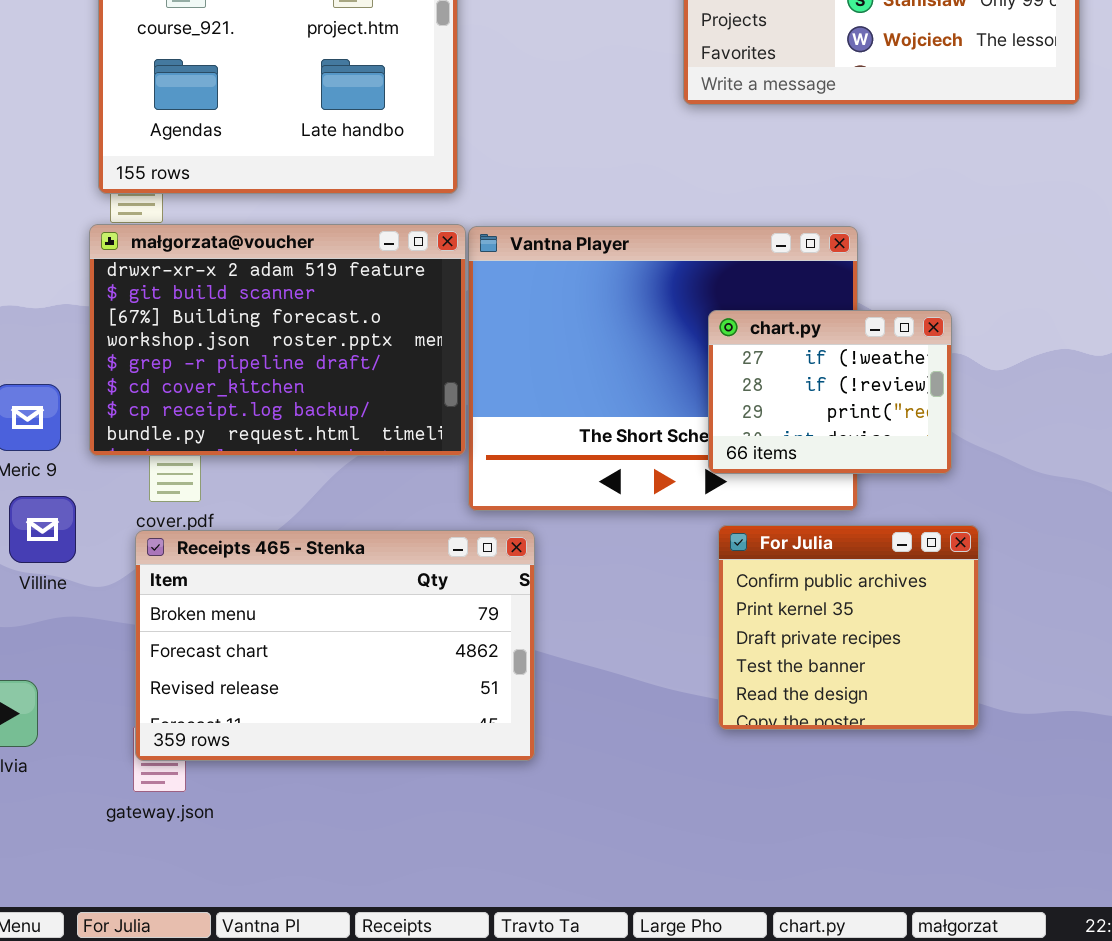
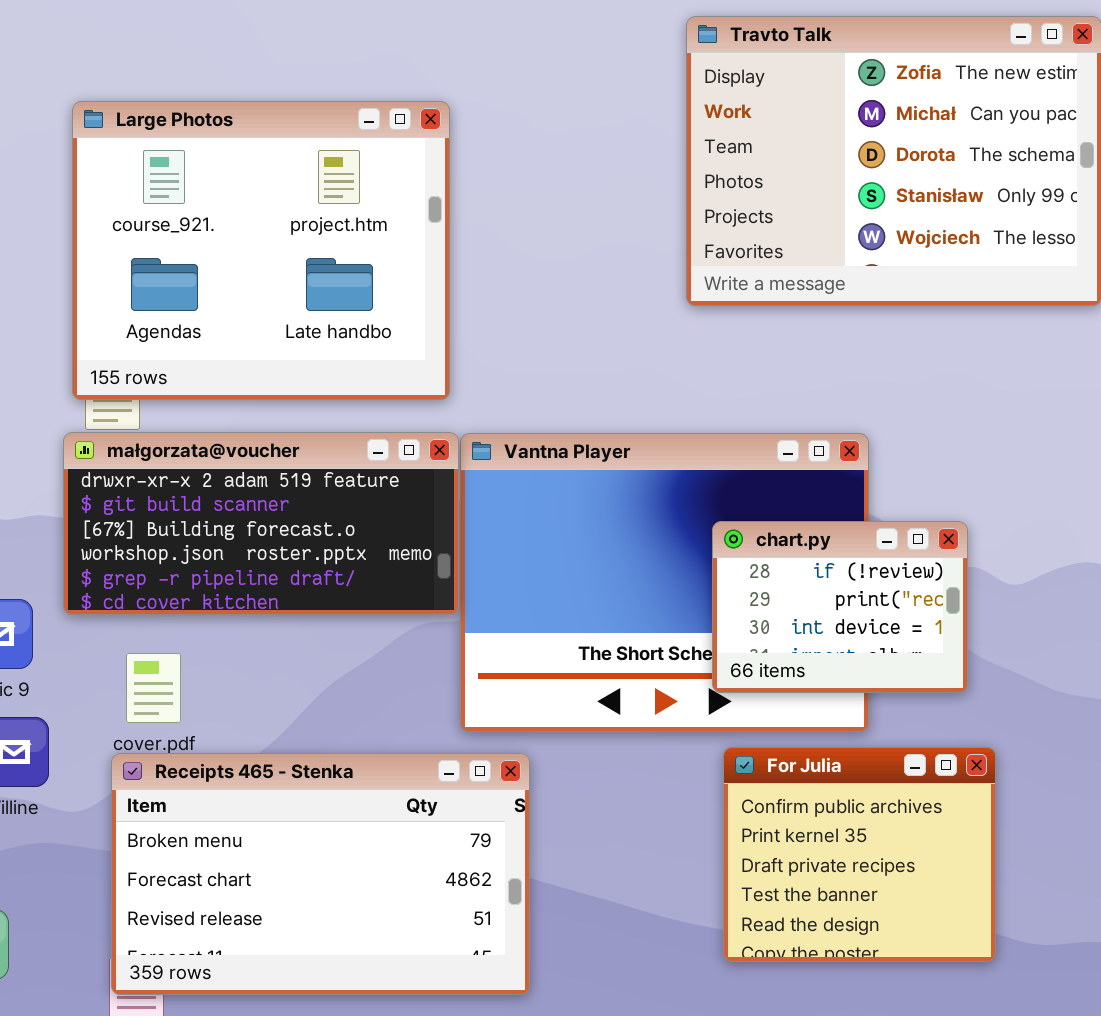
małgorzata@voucher: [89,224,466,456] -> [63,432,459,615], resized
chart.py: [708,310,952,474] -> [712,521,968,693], scrolled down 1 row

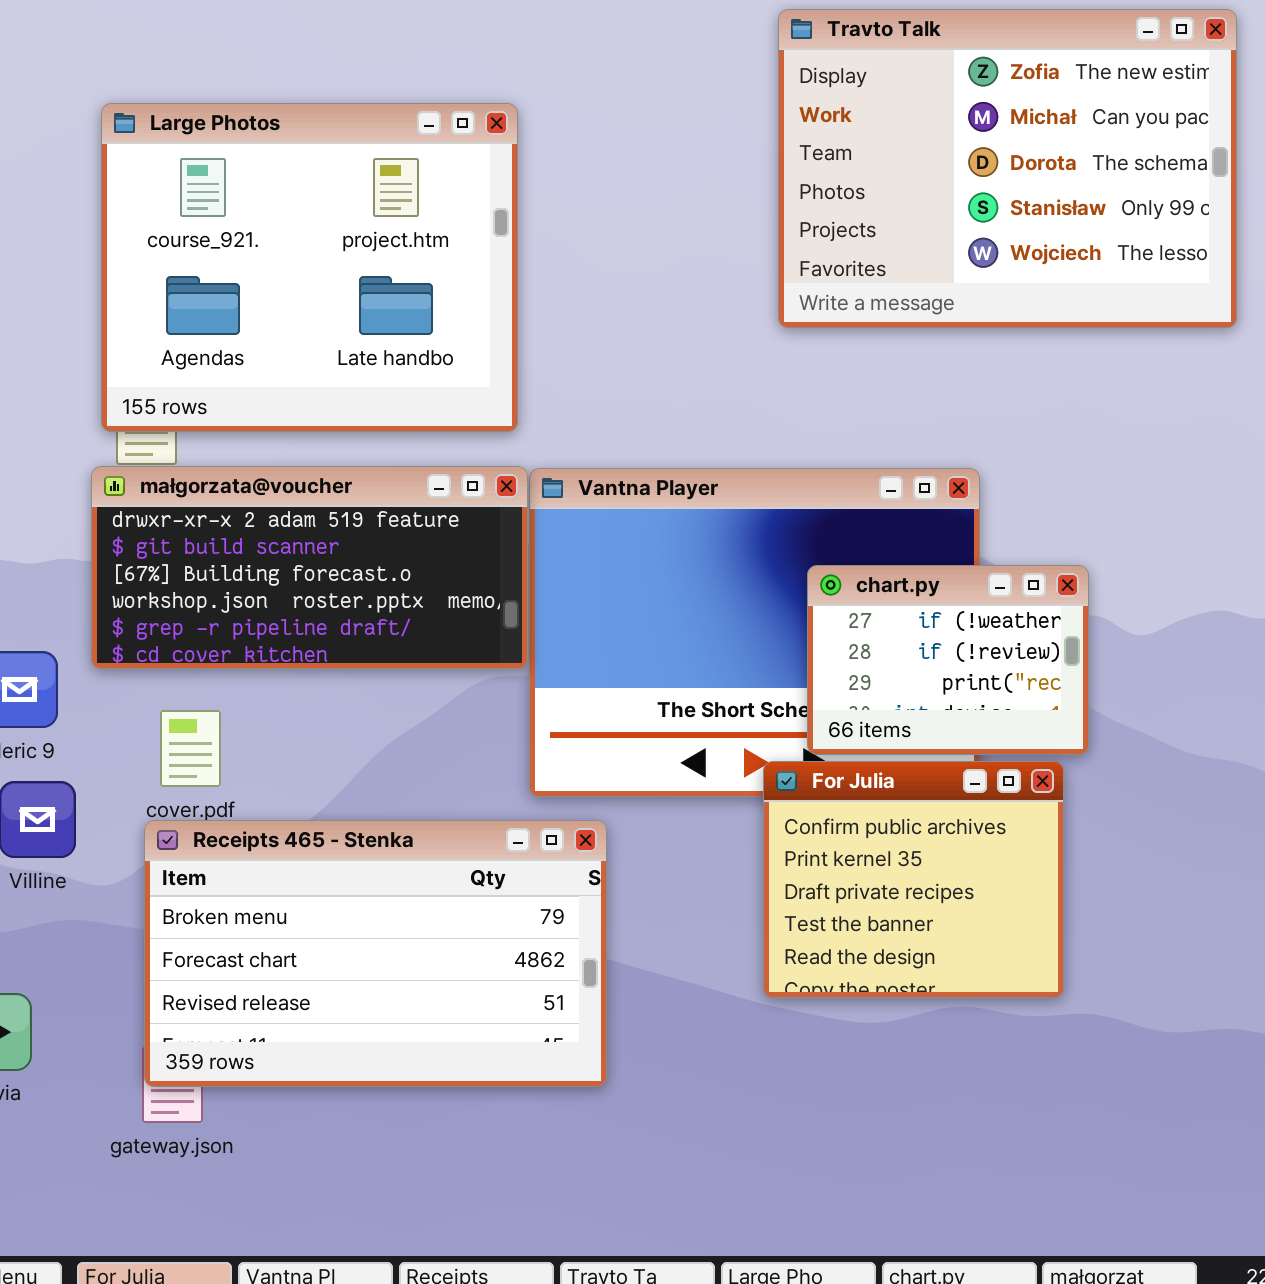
chart.py: [712,521,968,693] -> [807,565,1089,755], scrolled up 1 row
For Julia: [723,747,996,962] -> [763,761,1064,998], moved

